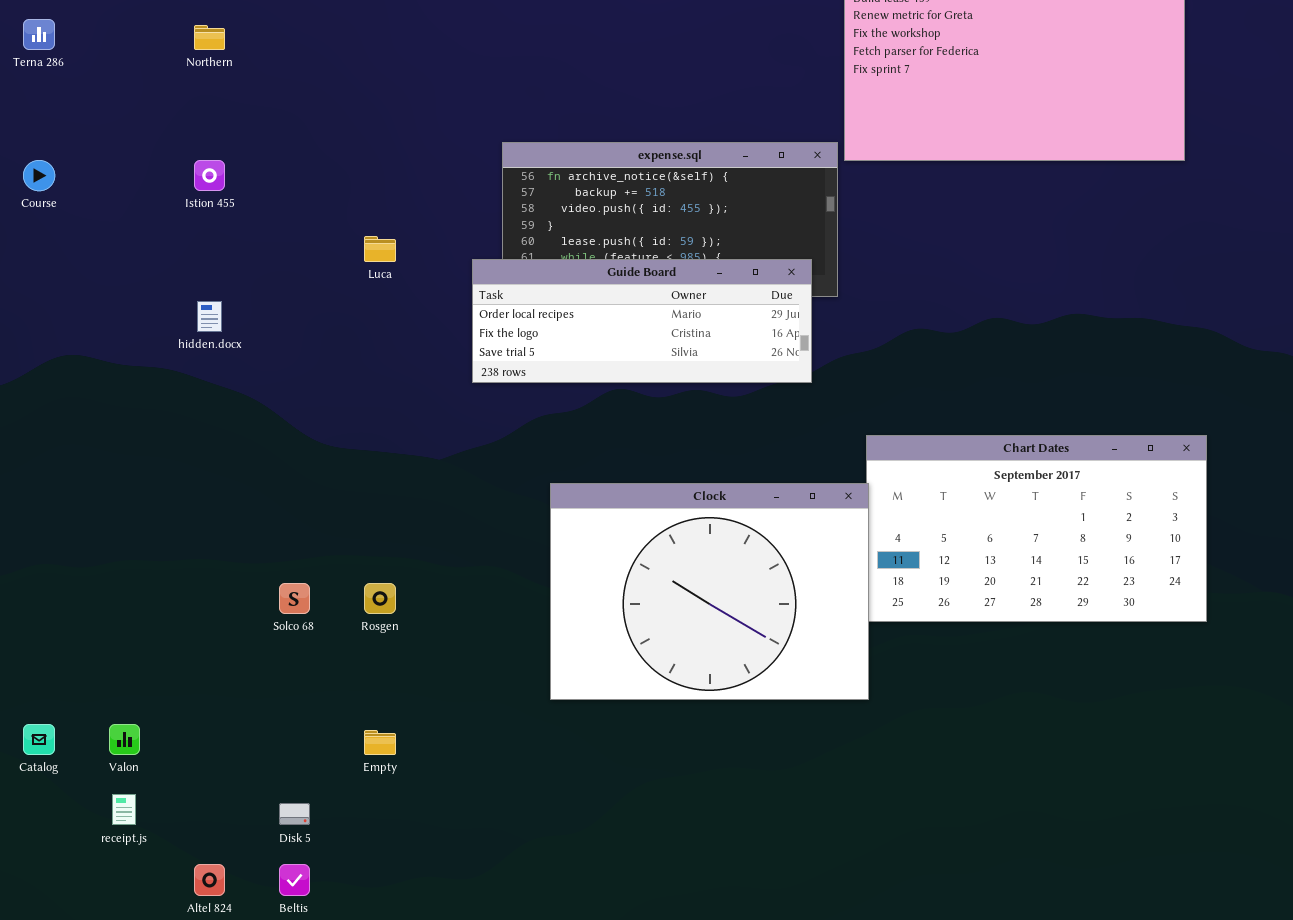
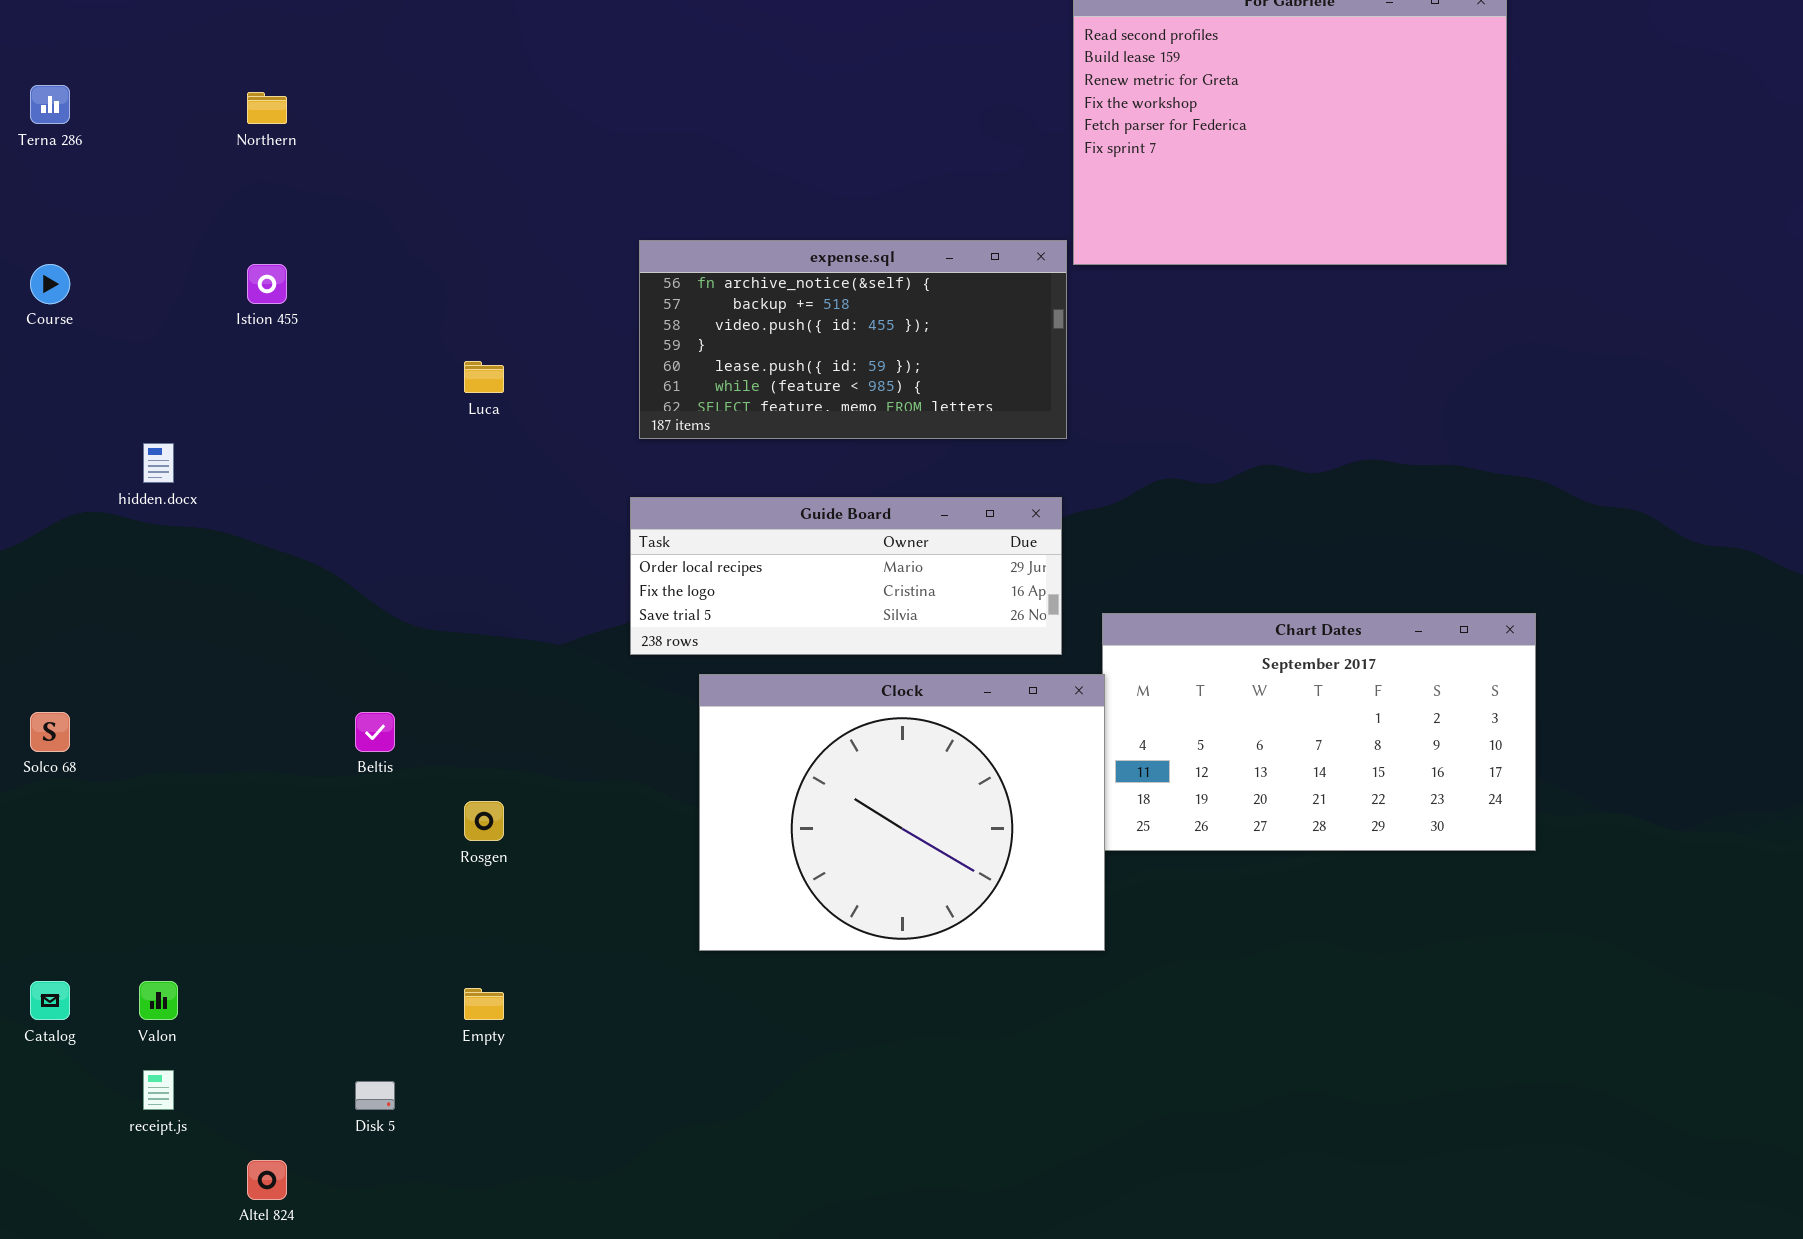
Guide Board: [472,259,812,383] -> [630,497,1062,655], moved
hidden.docx: [197,301,222,332] -> [143,443,174,483], moved
Solco 68: [279,583,310,614] -> [30,712,70,752], moved
Beltis: [279,864,310,896] -> [355,712,395,752], moved

